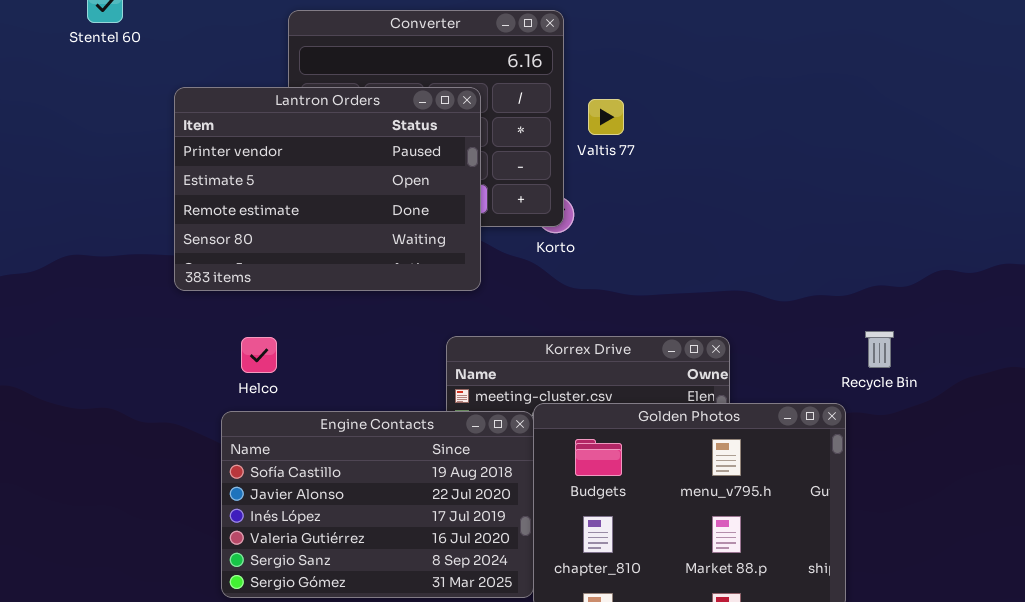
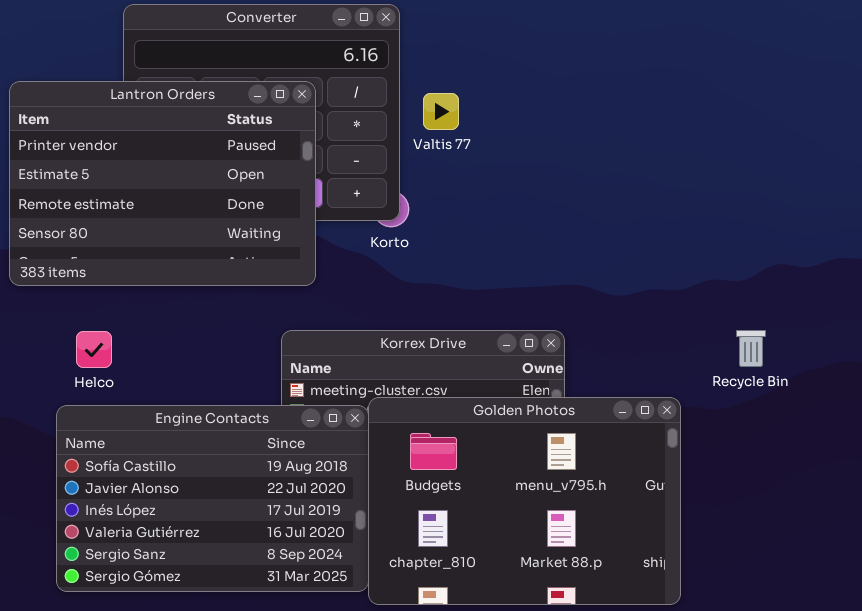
Recycle Bin: [865,331,894,368] -> [736,330,766,367], moved

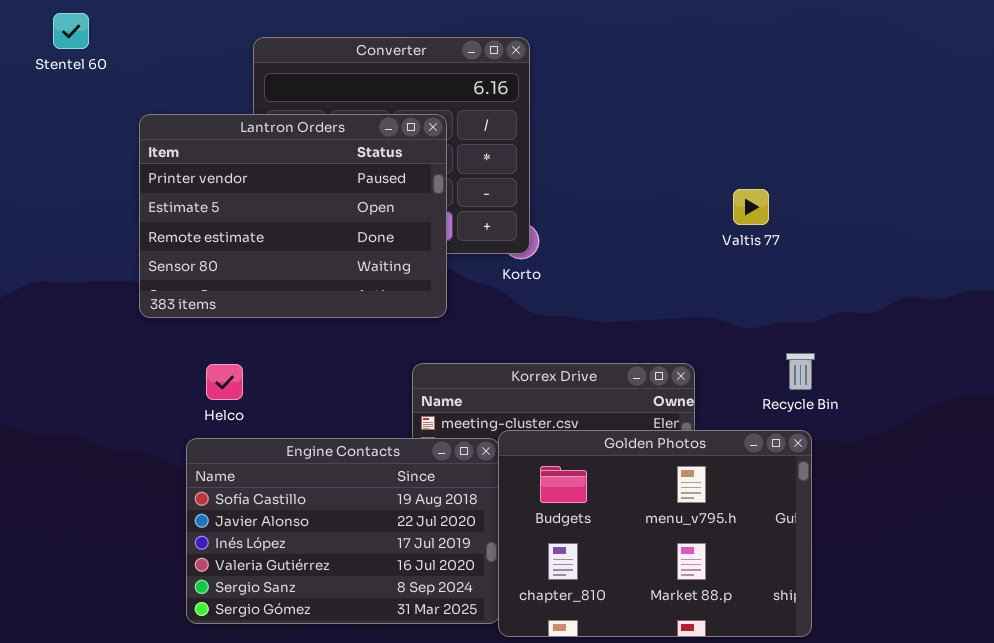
Valtis 77: [423,93,459,130] -> [733,189,769,225], moved
Recycle Bin: [736,330,766,367] -> [786,353,815,390], moved

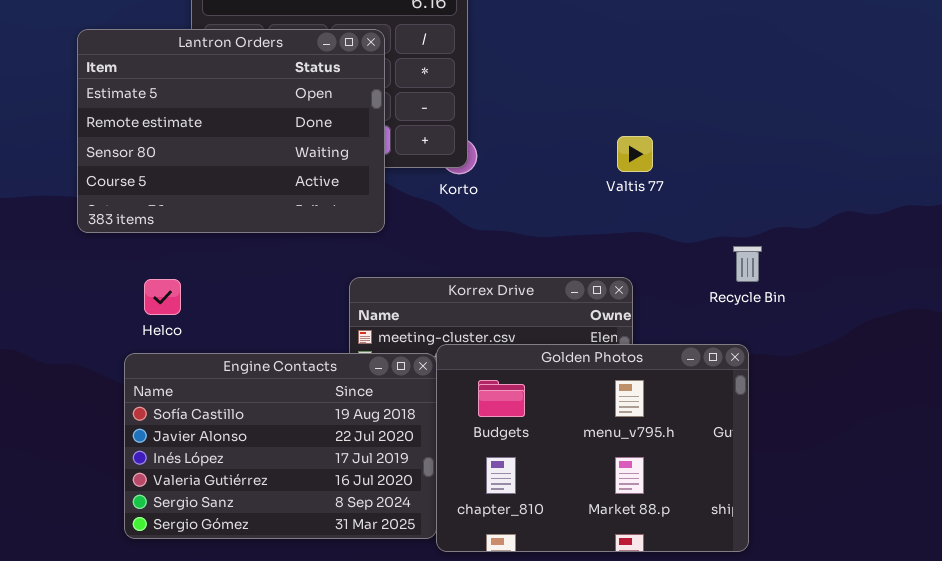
Lantron Orders: [139,114,447,318] -> [77,29,385,233], scrolled down 1 row
Valtis 77: [733,189,769,225] -> [617,136,653,172], moved
Recycle Bin: [786,353,815,390] -> [733,246,762,282], moved

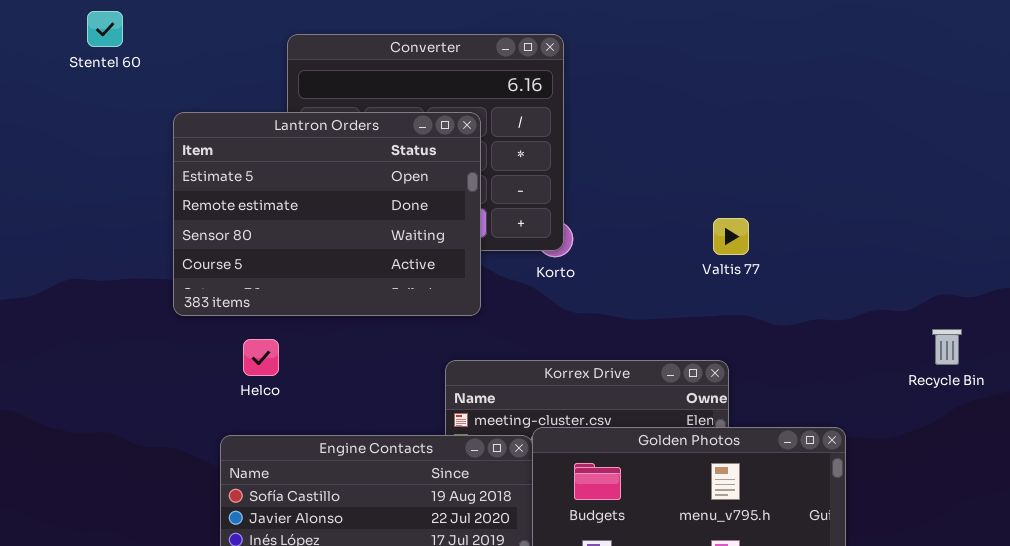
Recycle Bin: [733,246,762,282] -> [932,329,962,365], moved
Helco: [144,279,181,315] -> [243,339,279,376], moved

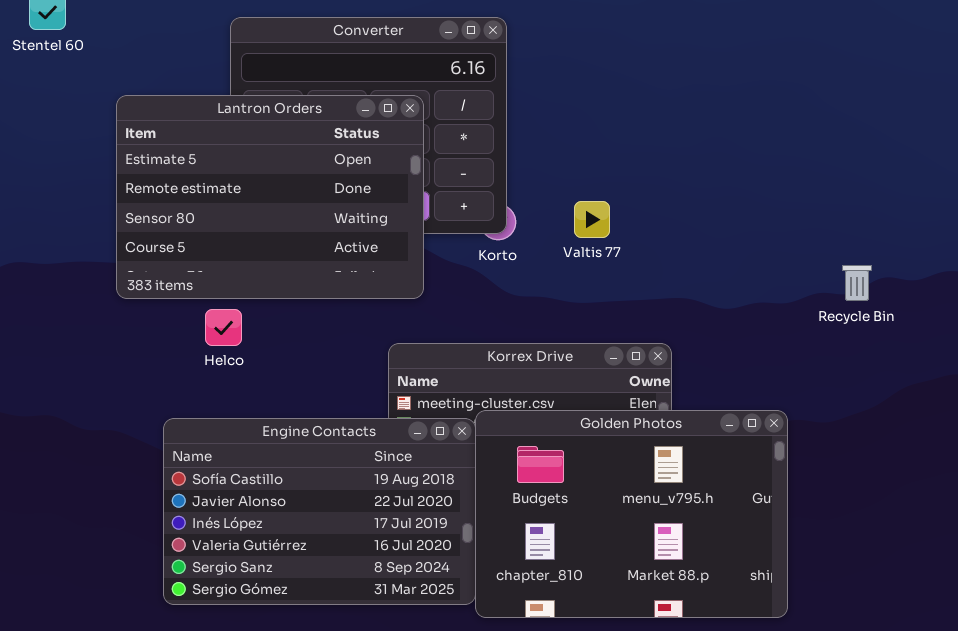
Valtis 77: [713,218,749,255] -> [574,201,610,238], moved
Recycle Bin: [932,329,962,365] -> [842,265,872,301], moved
Helco: [243,339,279,376] -> [205,309,242,346], moved

